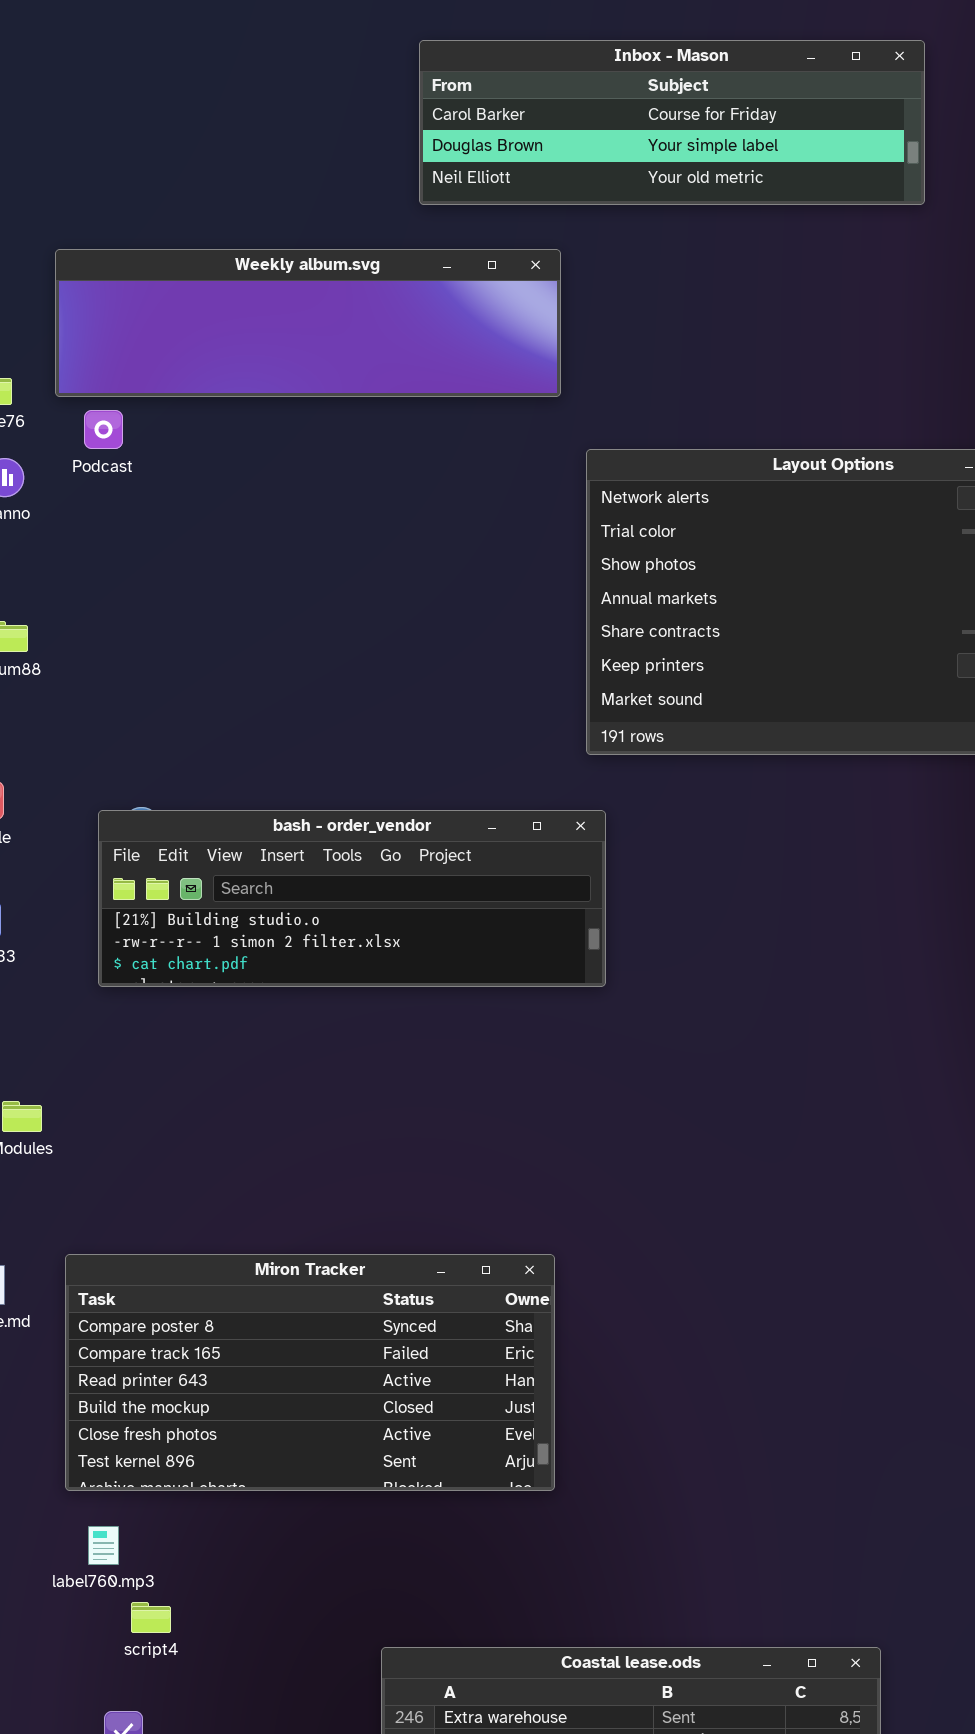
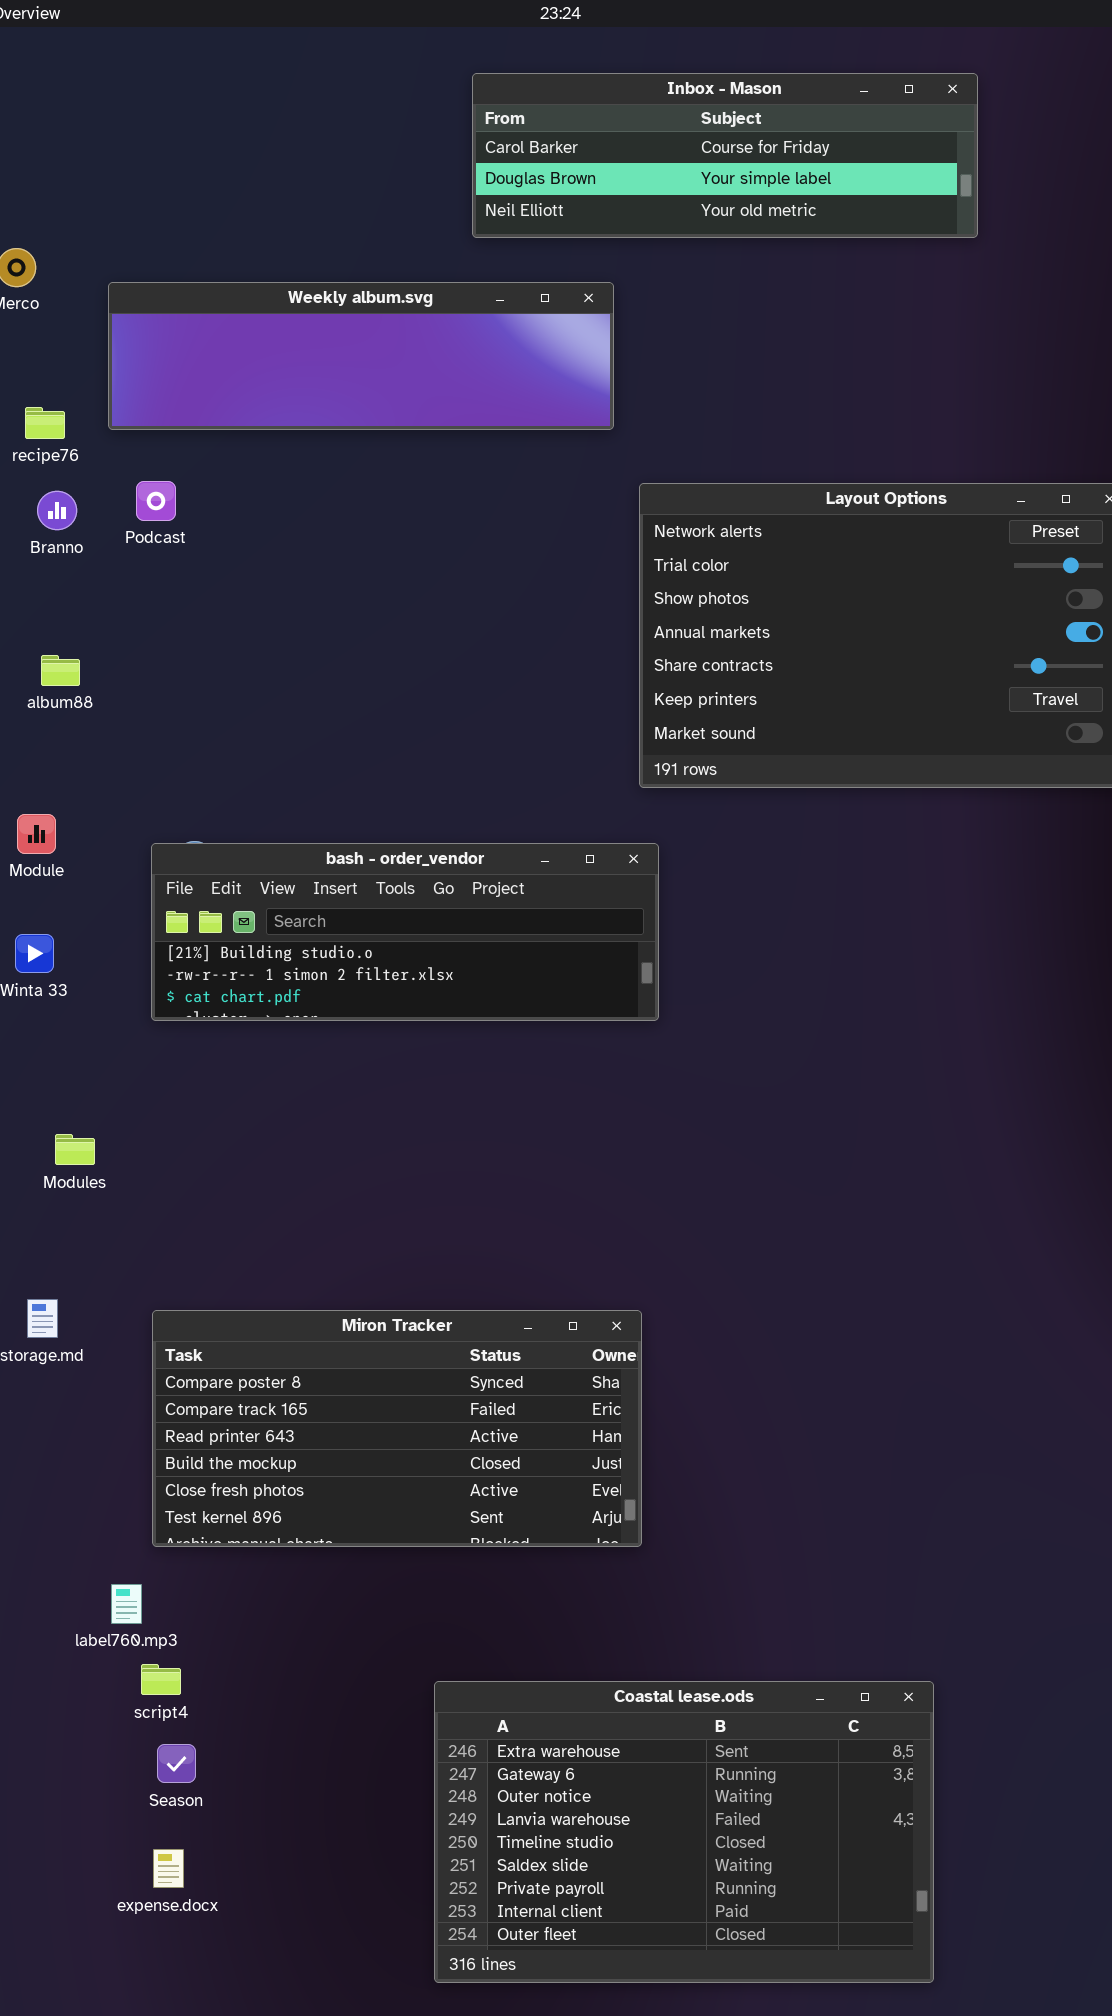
Podcast: [84,410,123,449] -> [136,481,176,521], moved
Miron Tracker: [65,1254,555,1491] -> [152,1310,642,1547], moved
label760.mp3: [88,1526,119,1565] -> [111,1584,142,1624], moved
script4: [131,1602,171,1633] -> [141,1664,181,1695], moved

